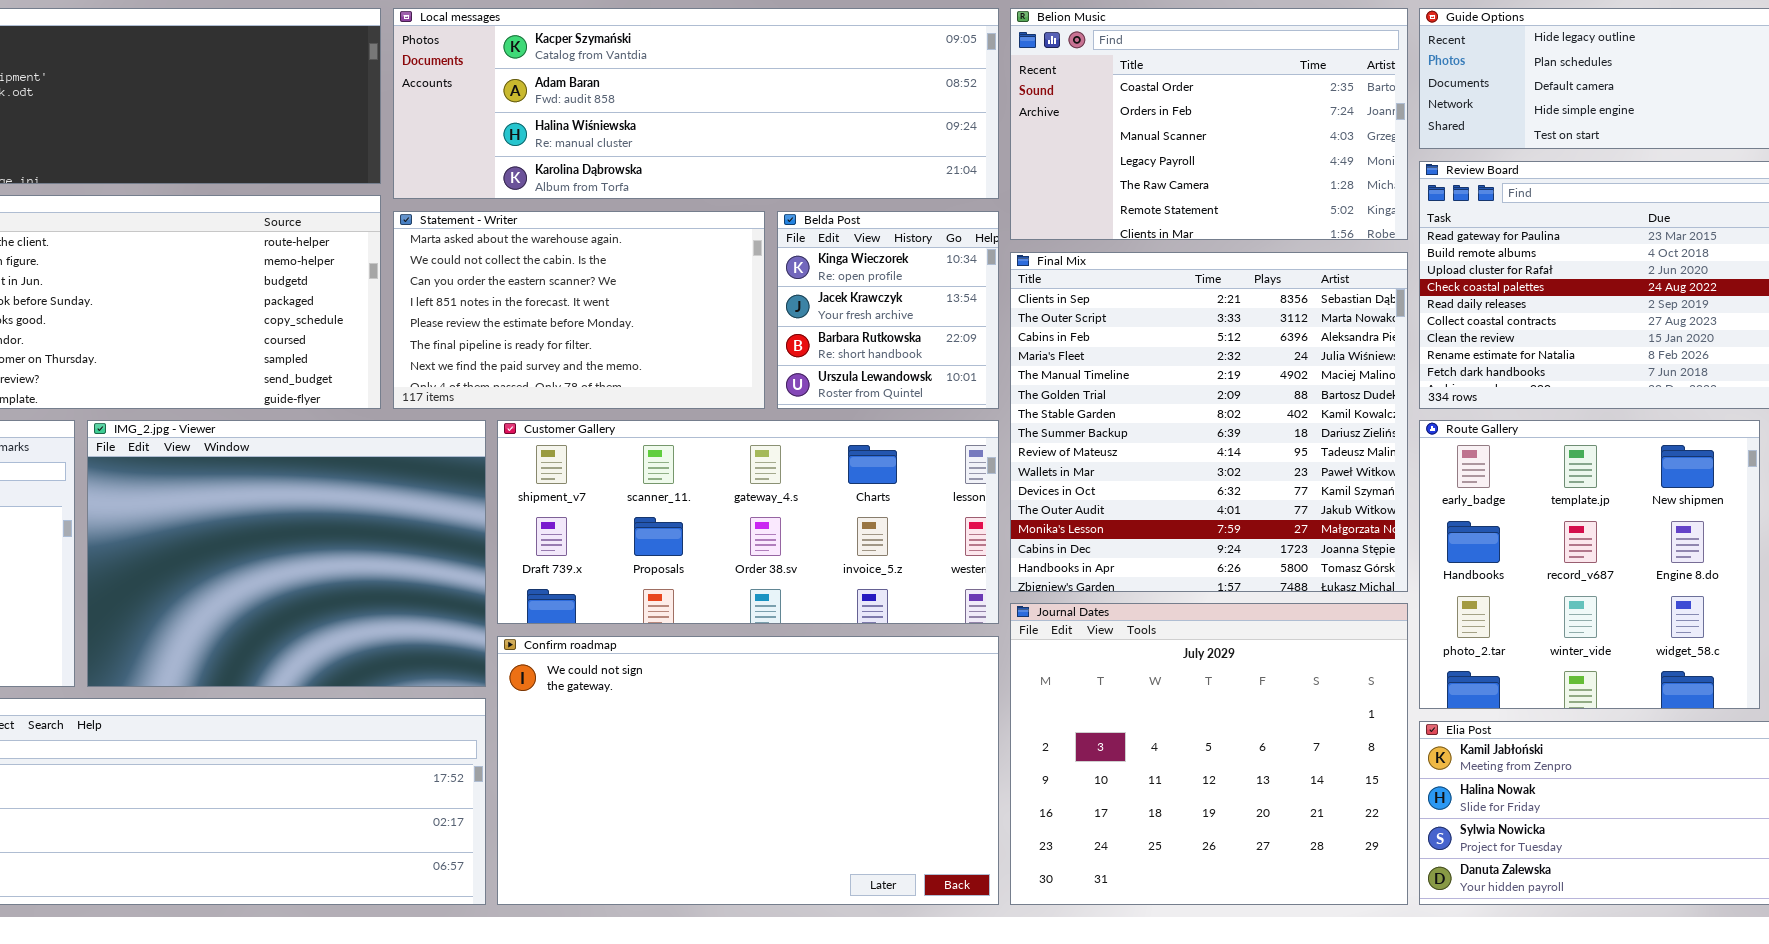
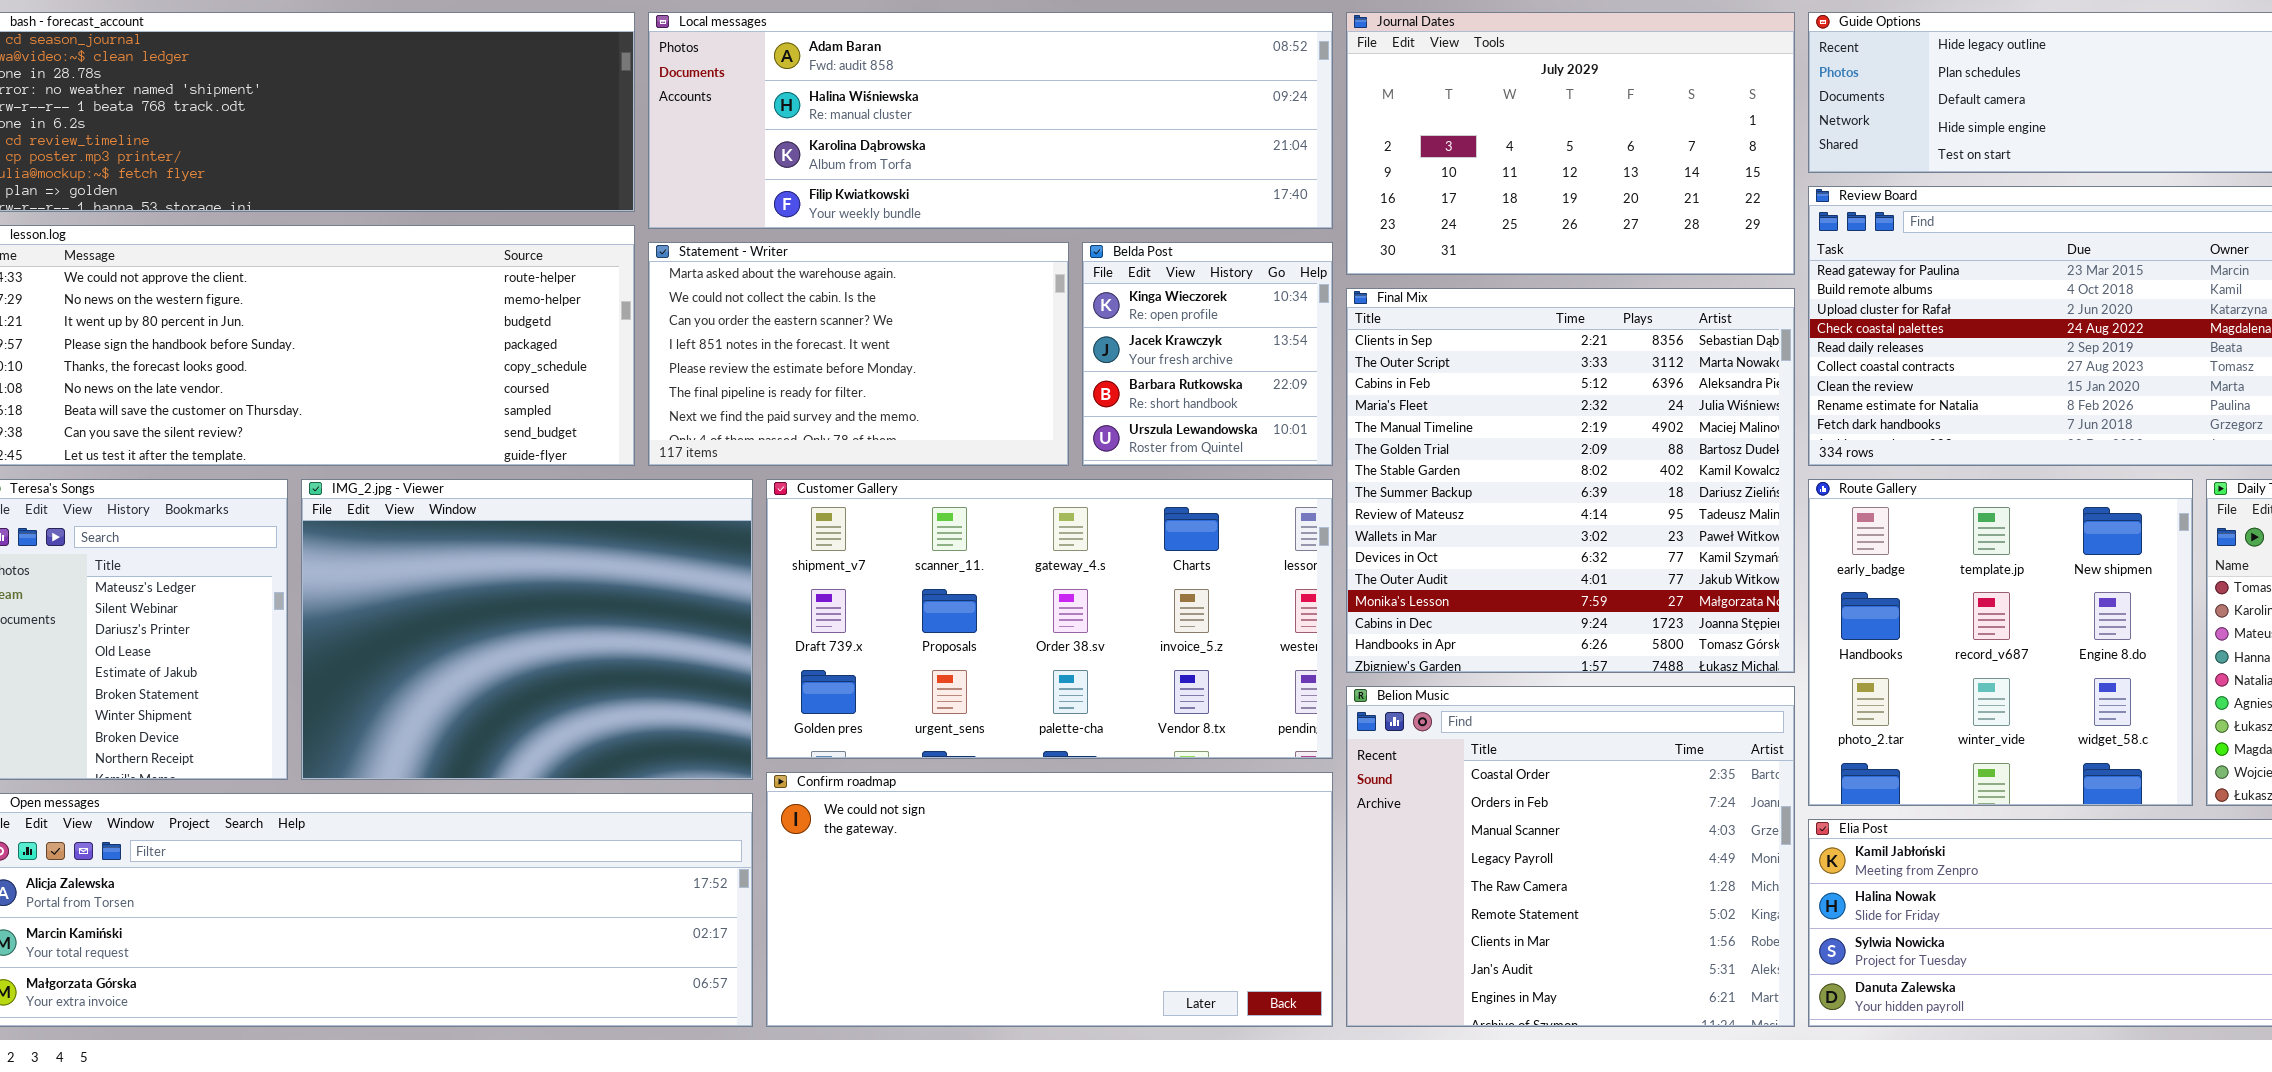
Local messages: [393,8,999,199] -> [648,12,1333,229], scrolled down 1 row
Belion Music: [1010,8,1408,240] -> [1346,686,1795,1027], moved, resized
Customer Gallery: [497,420,999,624] -> [766,479,1333,759], resized
Journal Dates: [1010,603,1408,905] -> [1346,12,1795,275], moved, resized
Confirm roadmap: [497,636,999,905] -> [766,772,1333,1027], resized

